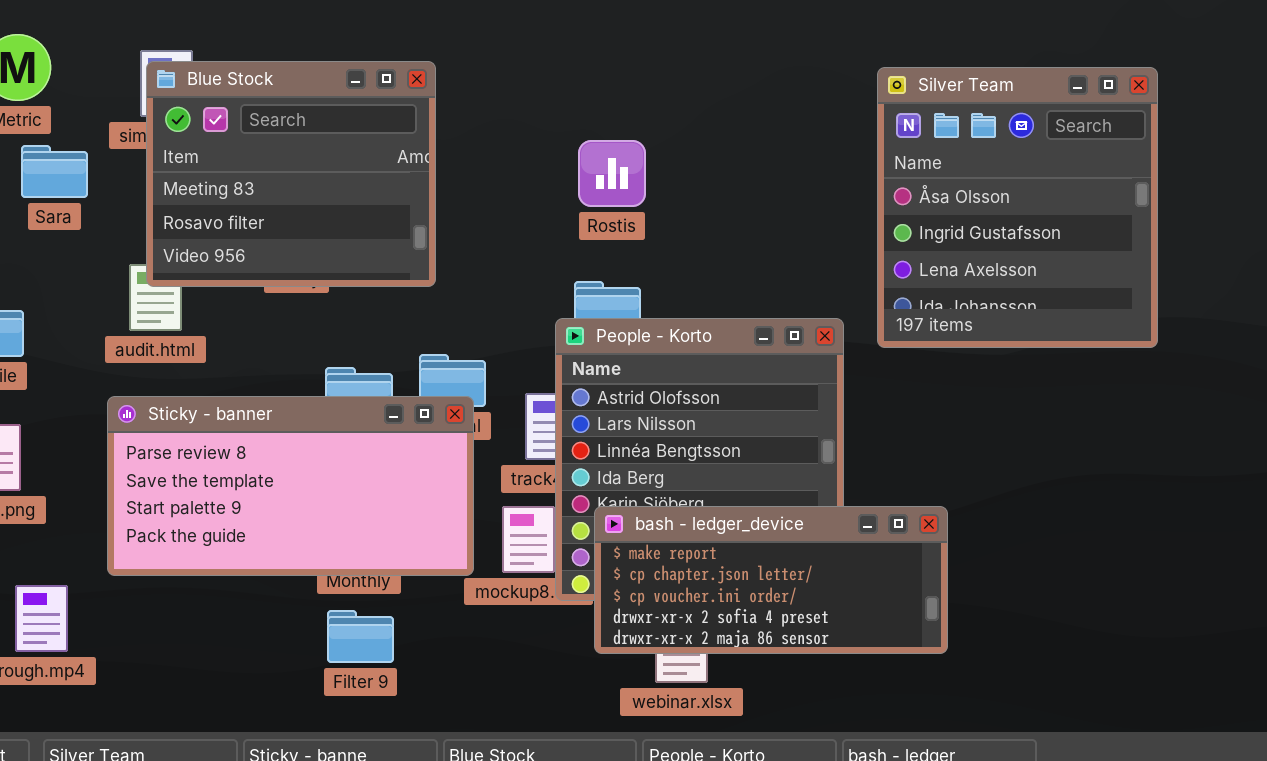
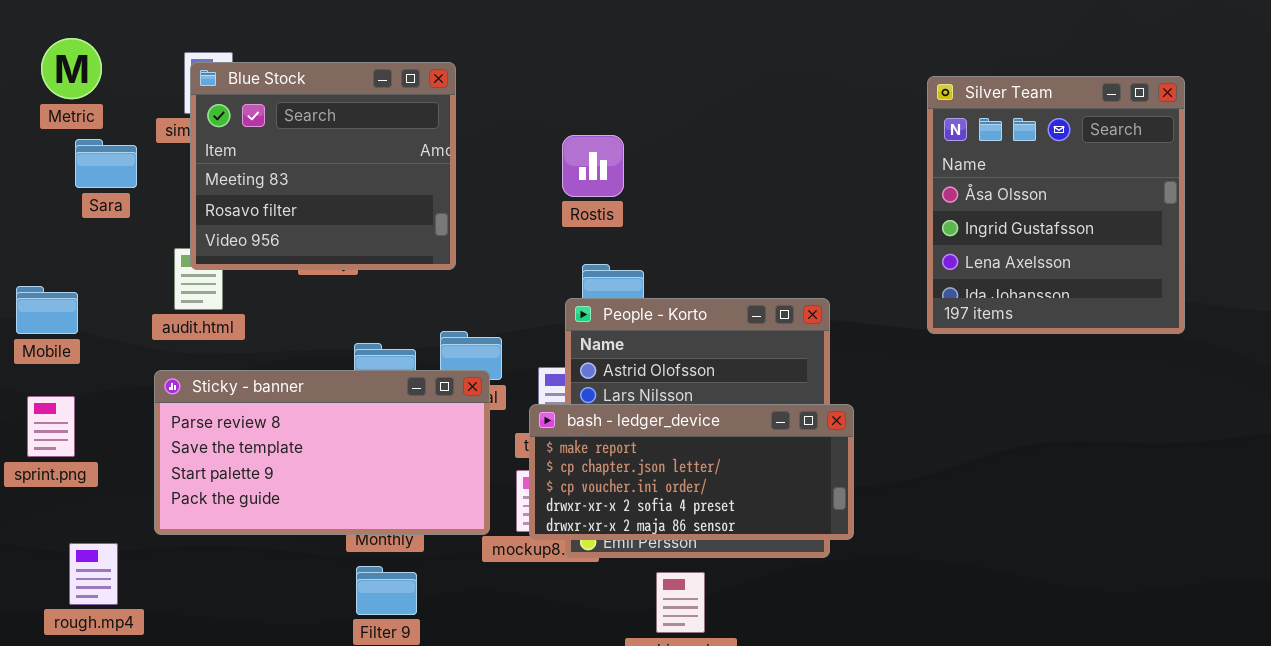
Silver Team: [877,67,1158,348] -> [927,76,1185,334], moved
Rostis: [578,140,646,207] -> [562,135,624,197], moved
bash - ledger_device: [594,506,948,654] -> [529,404,854,540], moved

